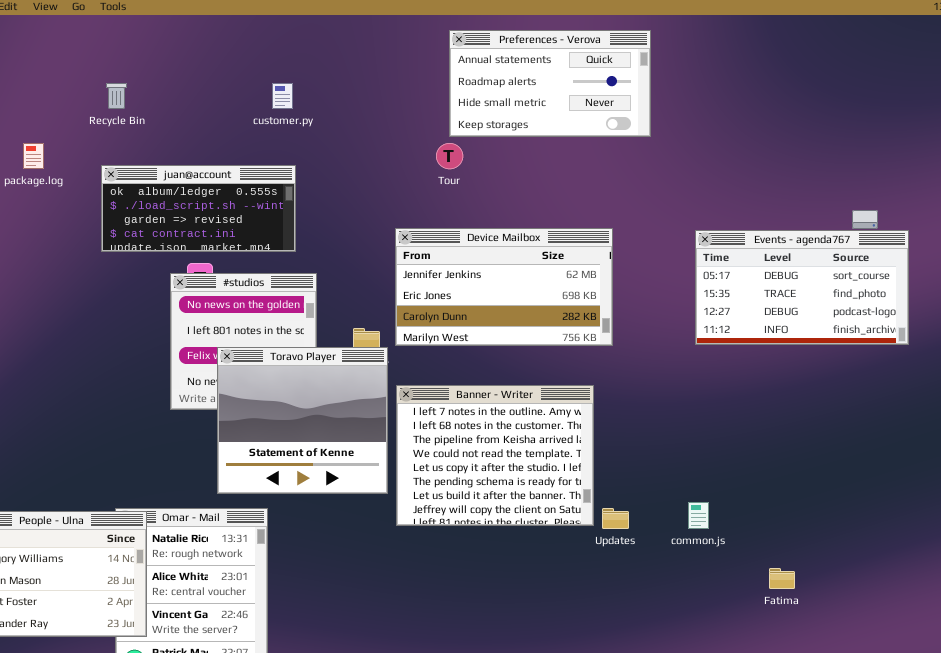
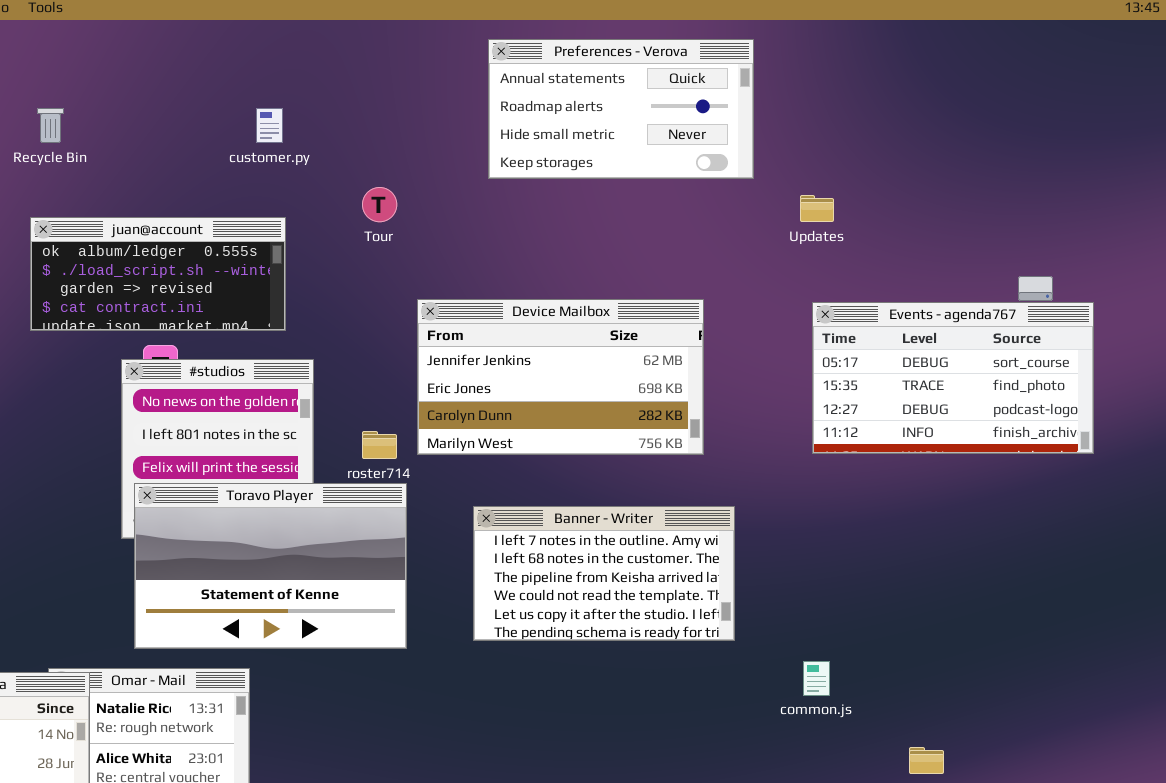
Tour: [436,143,463,169] -> [362,187,397,222], moved
Toravo Player: [217,347,388,494] -> [134,483,407,649], resized
Banner - Writer: [396,385,594,526] -> [473,506,735,641], moved, resized
Updates: [602,508,629,529] -> [800,195,834,222], moved

